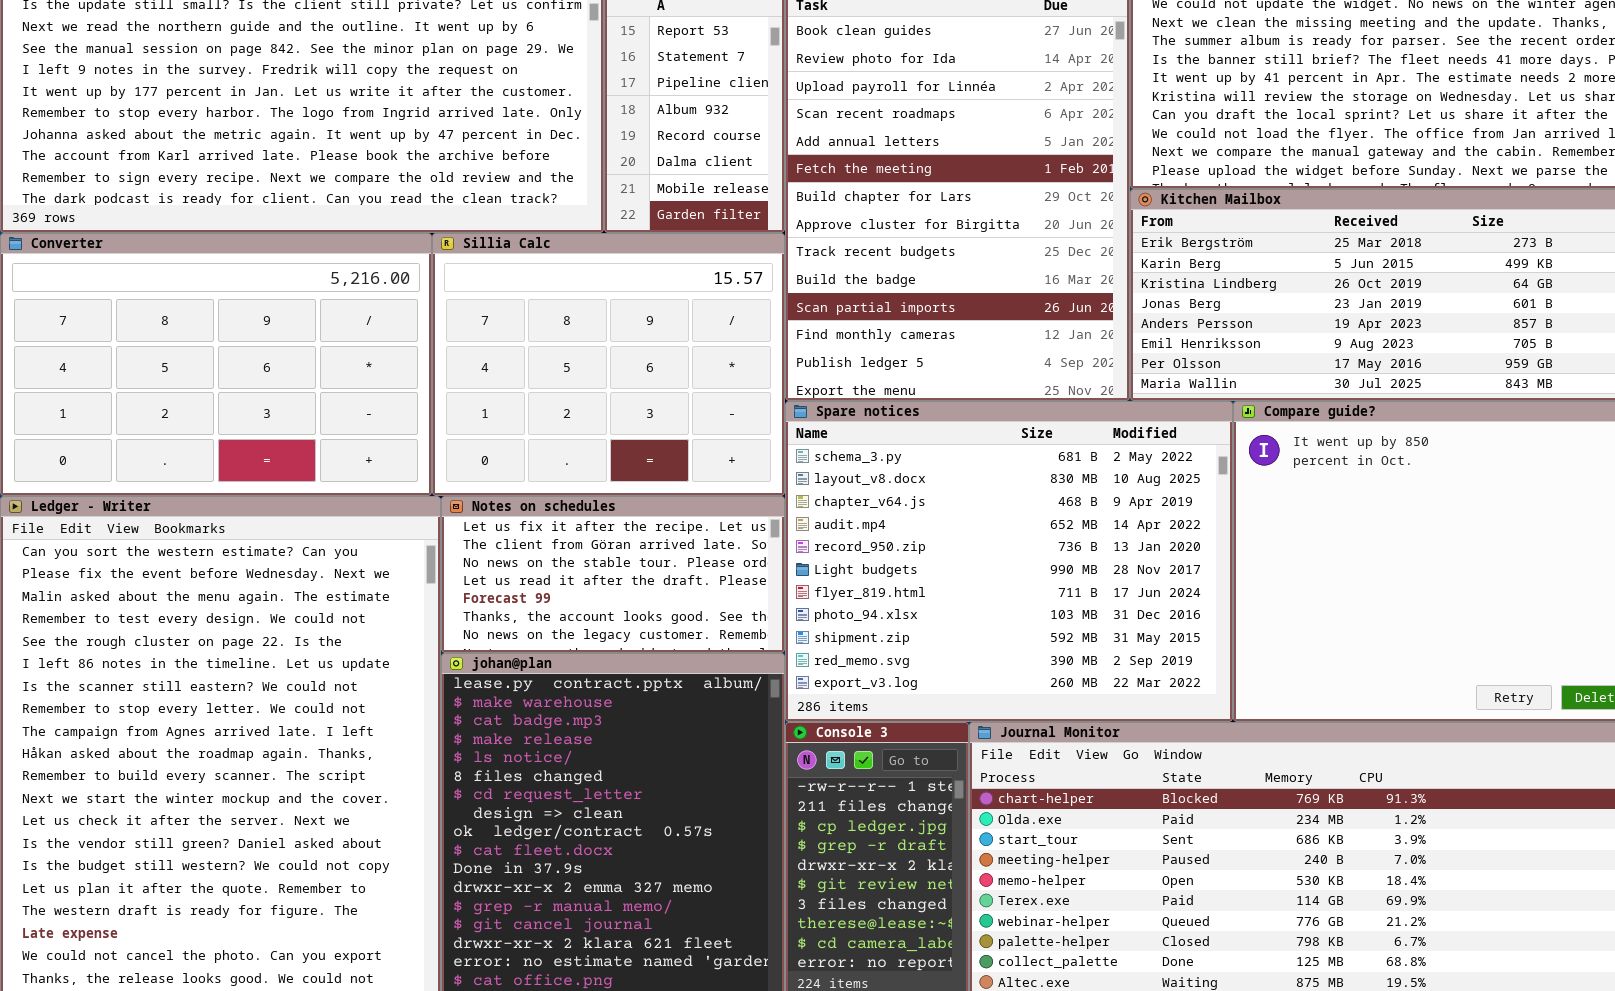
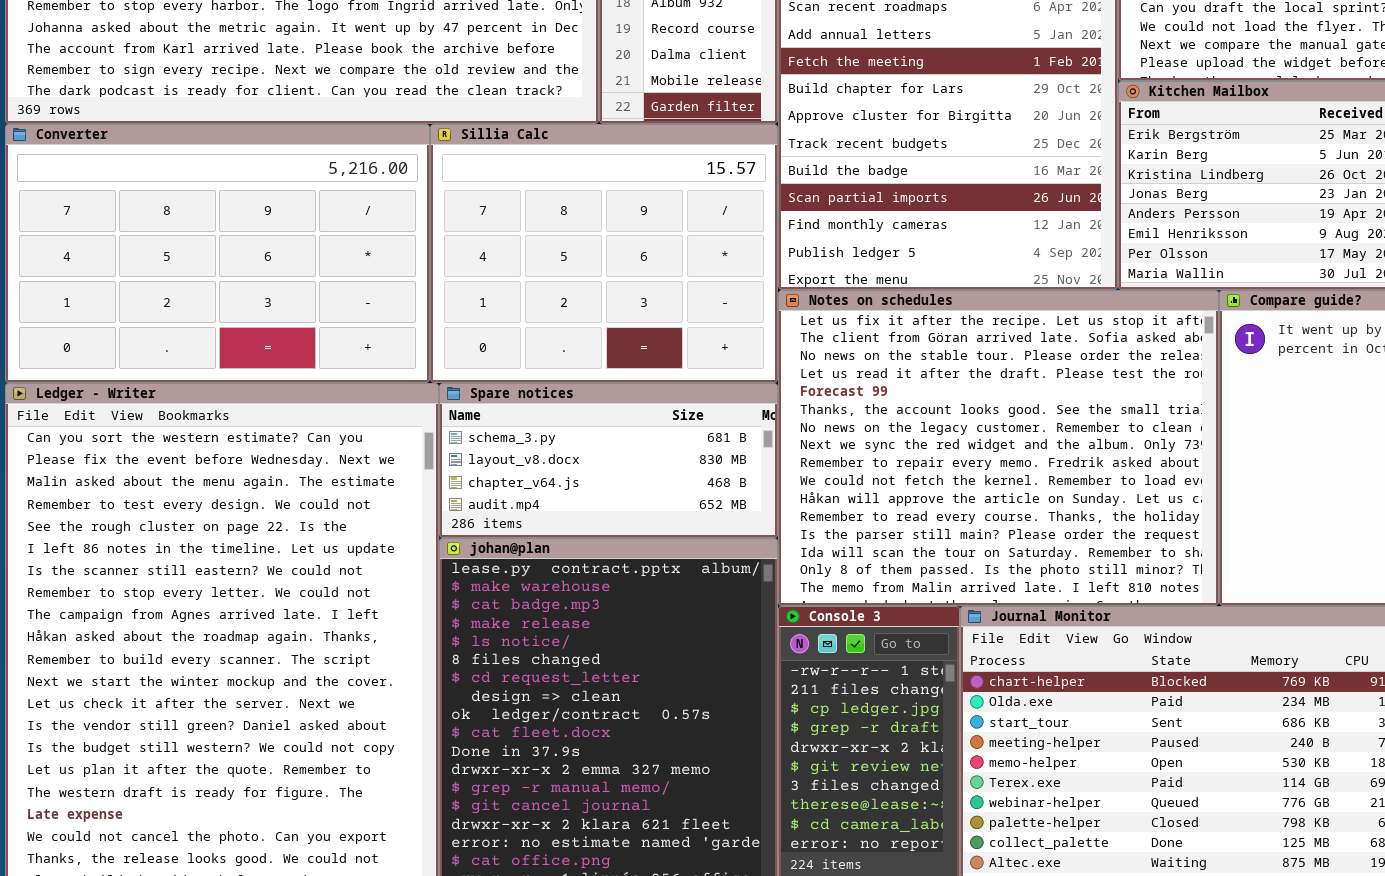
Spare notices: [785,401,1233,722] -> [439,383,778,538], moved, resized
Notes on schedules: [441,496,785,653] -> [778,290,1219,606], moved, resized

